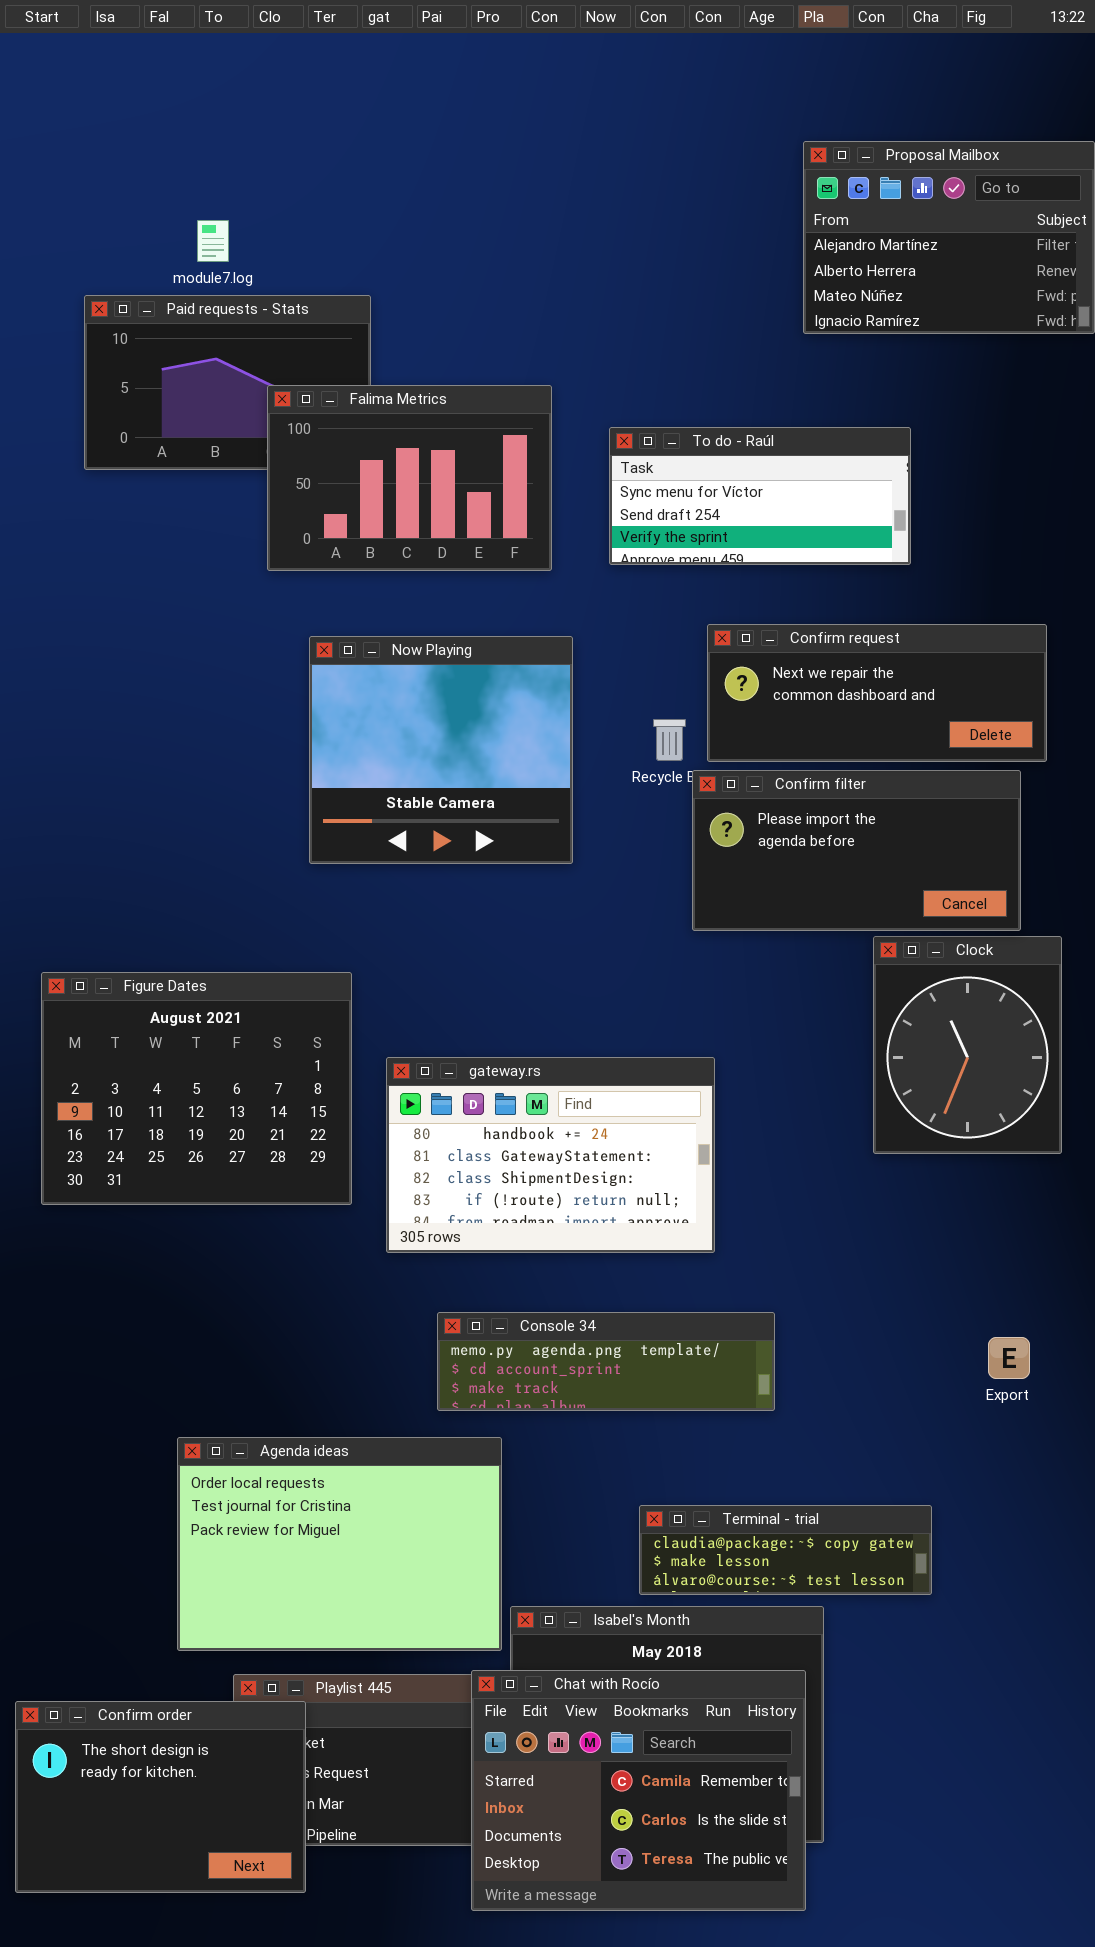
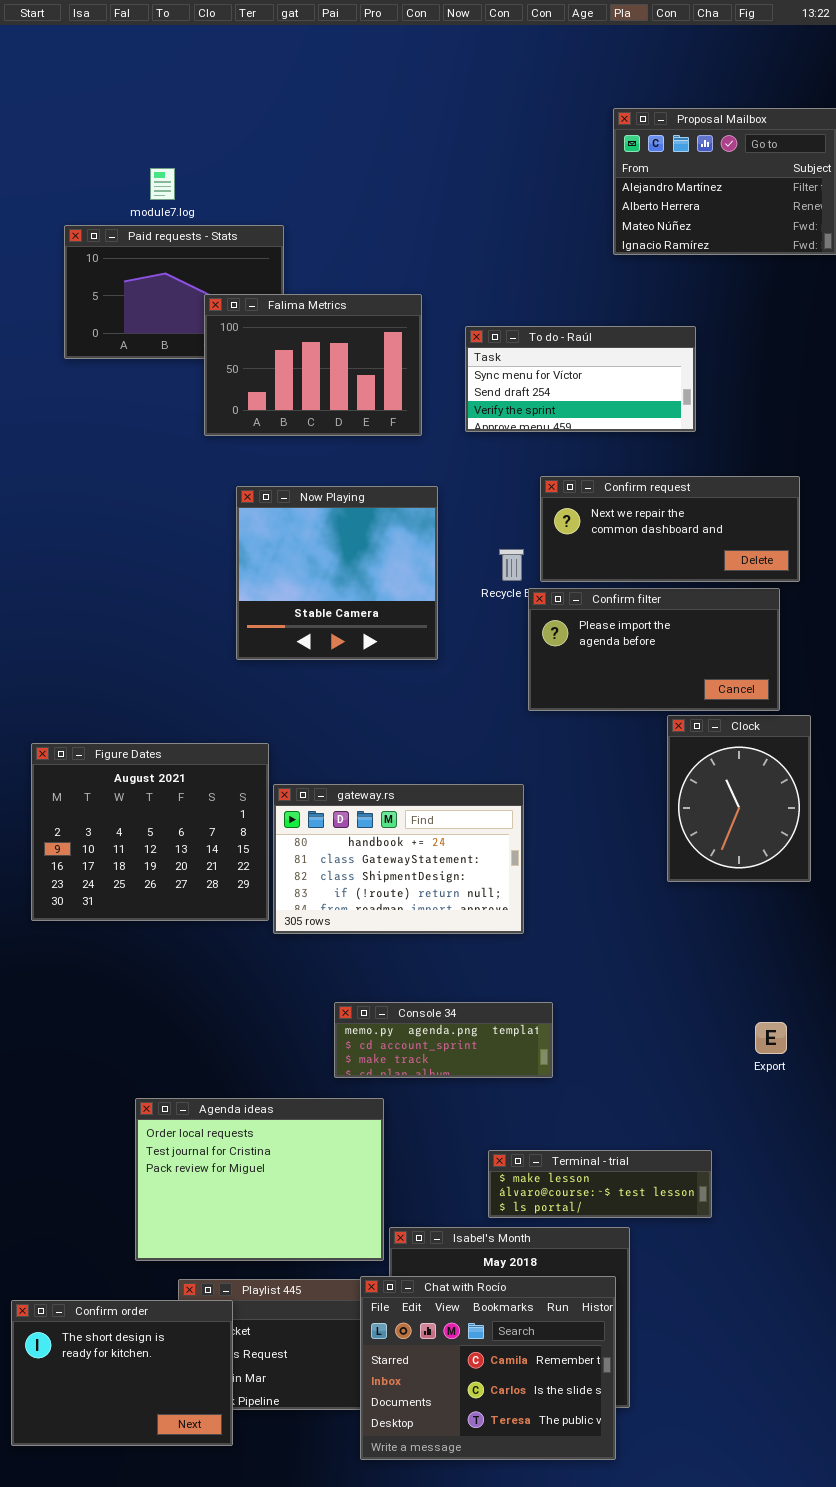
gateway.rs: [386,1057,715,1253] -> [273,784,524,934], moved
Console 34: [437,1312,775,1411] -> [334,1002,553,1078], resized
Terminal - trial: [639,1505,932,1595] -> [488,1150,712,1218], scrolled down 1 row

